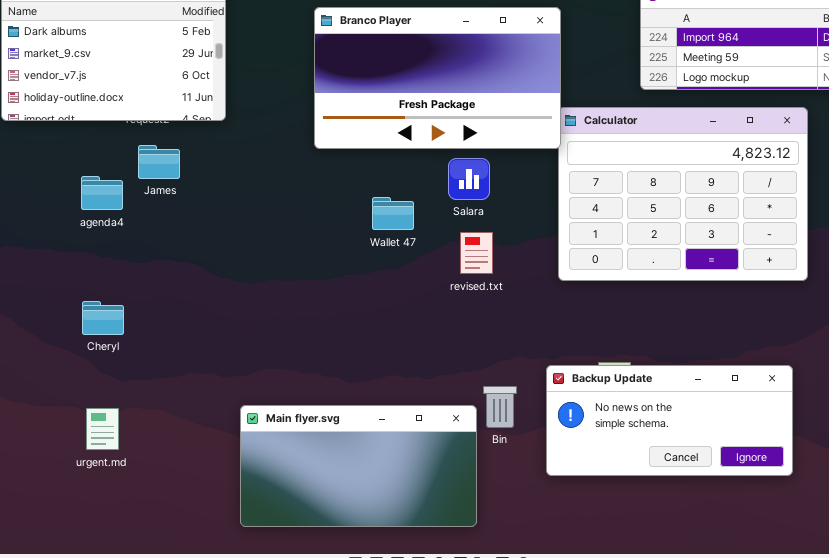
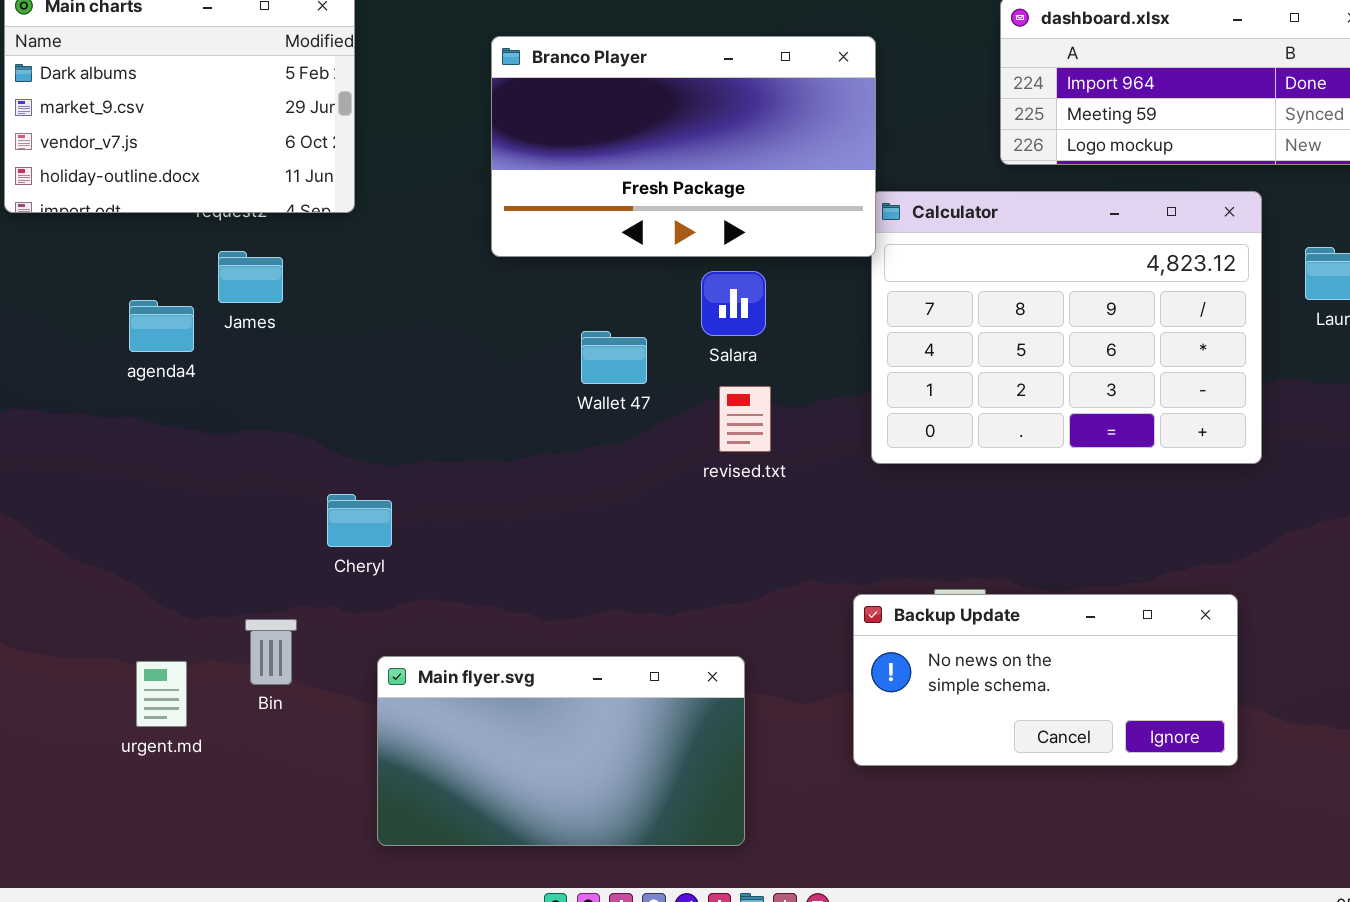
Cheryl: [82,301,124,335] -> [327,494,392,547], moved
Bin: [483,386,517,428] -> [245,619,297,685], moved

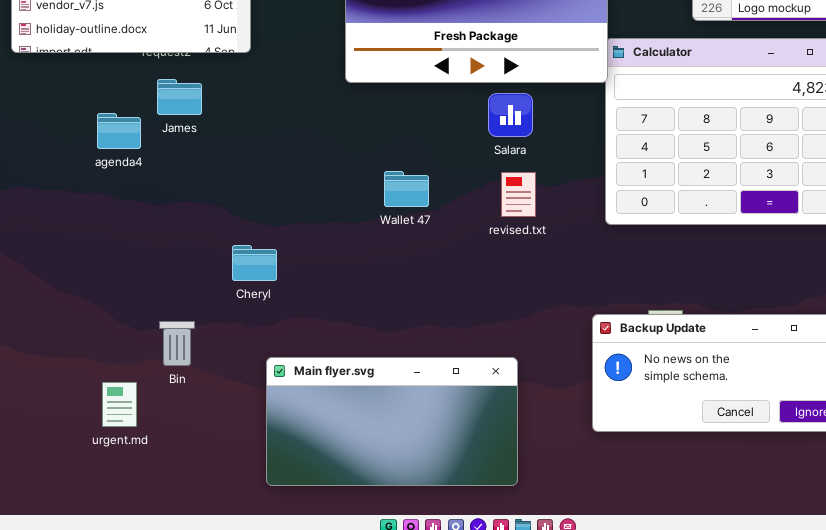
Wallet 47: [581,331,647,384] -> [384,171,429,207], moved
Bin: [245,619,297,685] -> [159,321,195,366], moved
urgent.md: [136,661,187,727] -> [102,382,137,427], moved

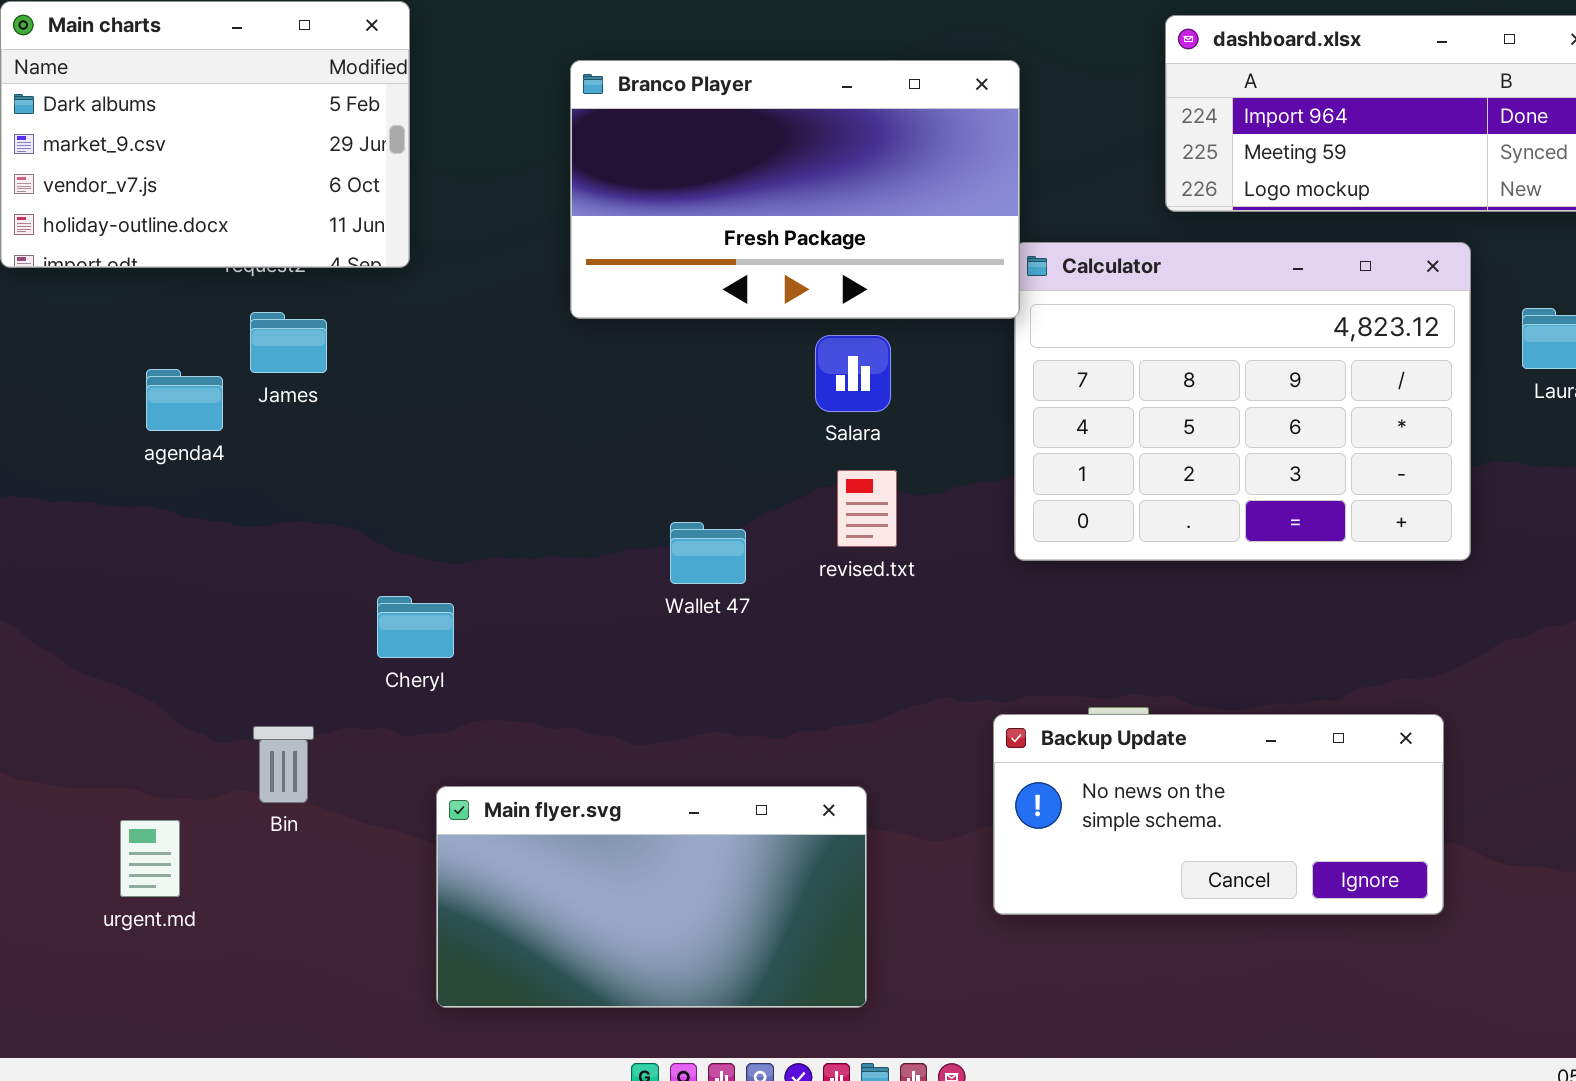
Wallet 47: [384,171,429,207] -> [670,522,746,584], moved
urgent.md: [102,382,137,427] -> [120,820,180,897], moved

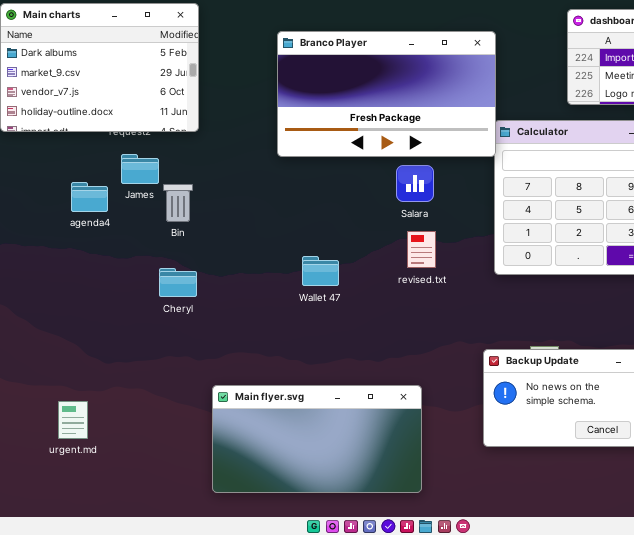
Wallet 47: [670,522,746,584] -> [302,256,339,286], moved
Cheryl: [377,596,454,658] -> [159,268,197,297], moved
Bin: [253,726,314,803] -> [163,184,193,222], moved

